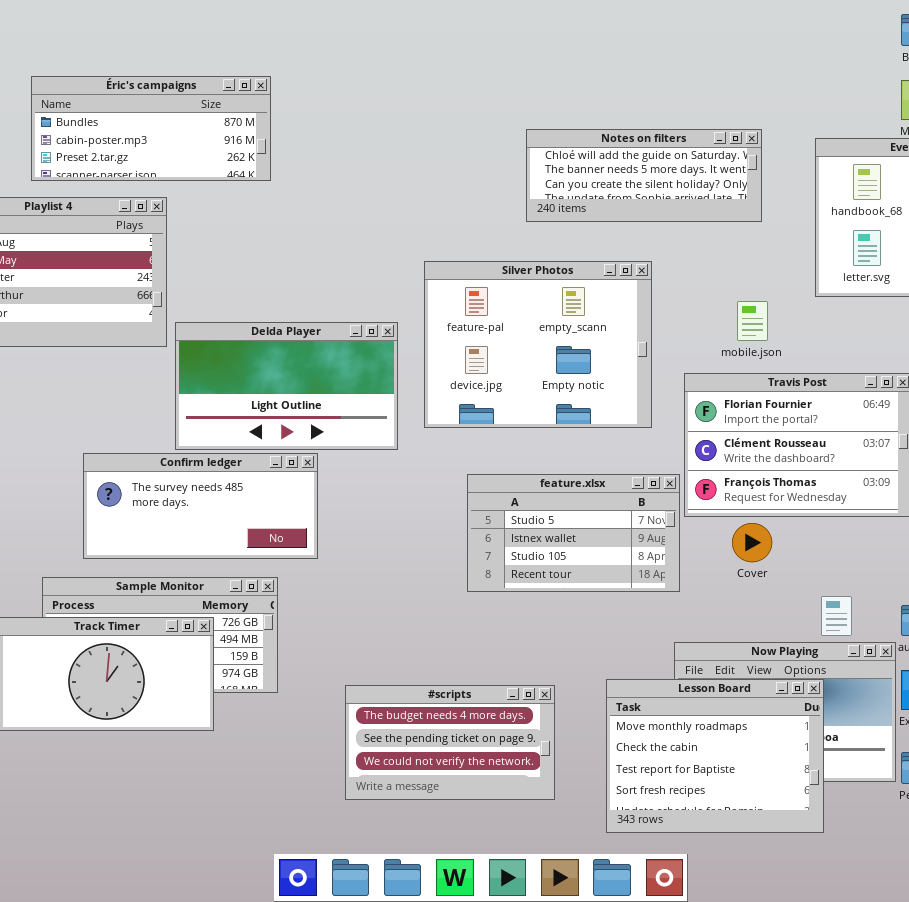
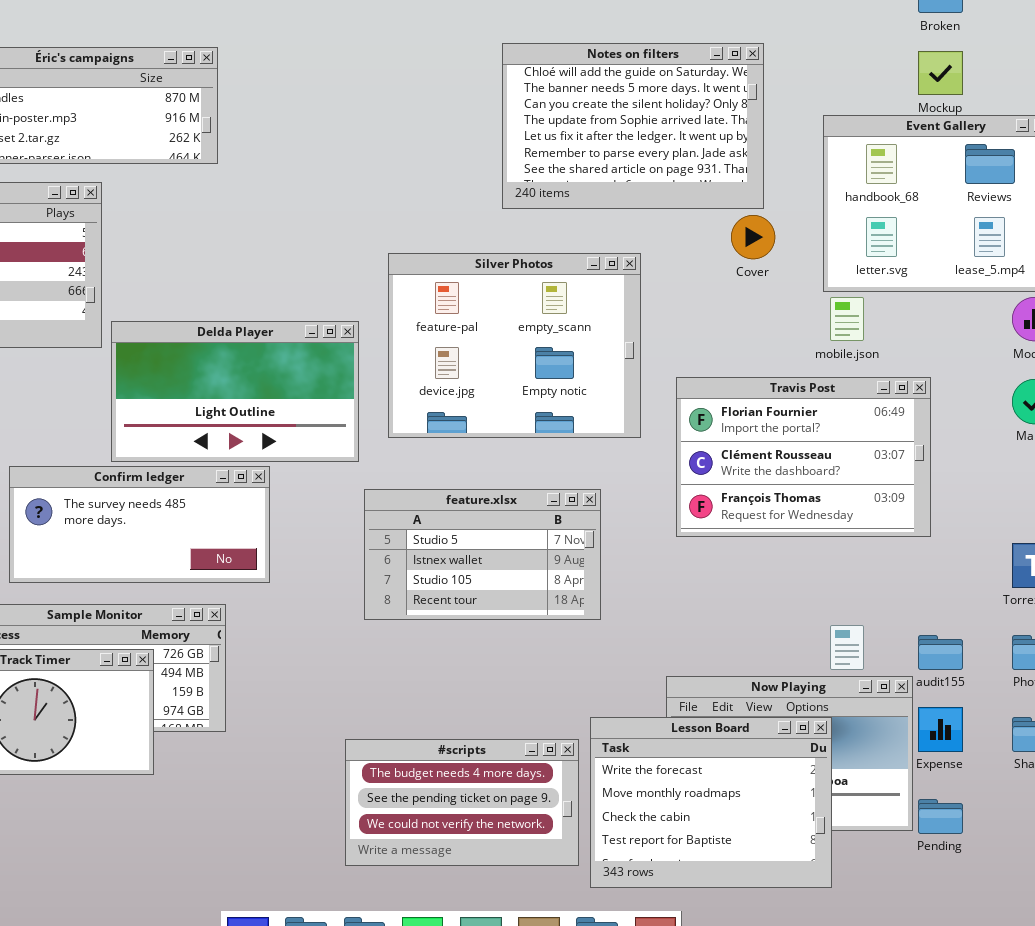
Notes on filters: [526,129,762,222] -> [502,43,764,209], resized
mobile.json: [737,301,768,341] -> [830,297,864,341], moved
feature.xlsx: [467,474,680,592] -> [364,489,601,620], moved
Cover: [732,523,772,562] -> [731,215,775,259], moved
Lesson Board: [606,679,824,833] -> [590,717,832,888], scrolled up 1 row
#scripts: [345,685,555,800] -> [345,739,579,866], moved

